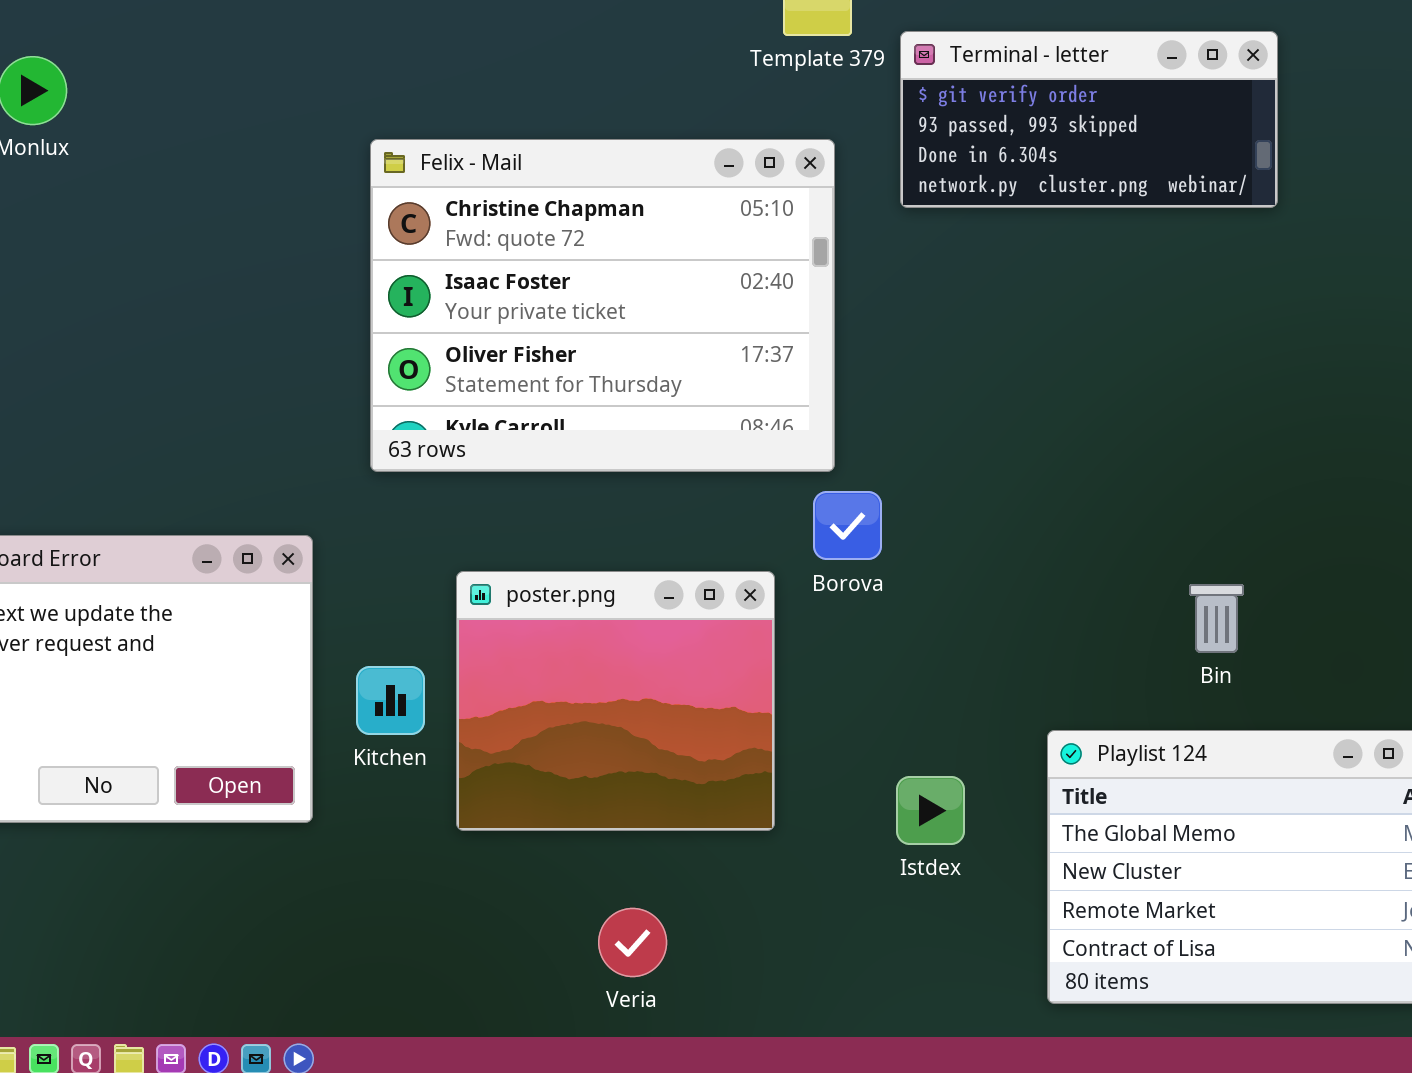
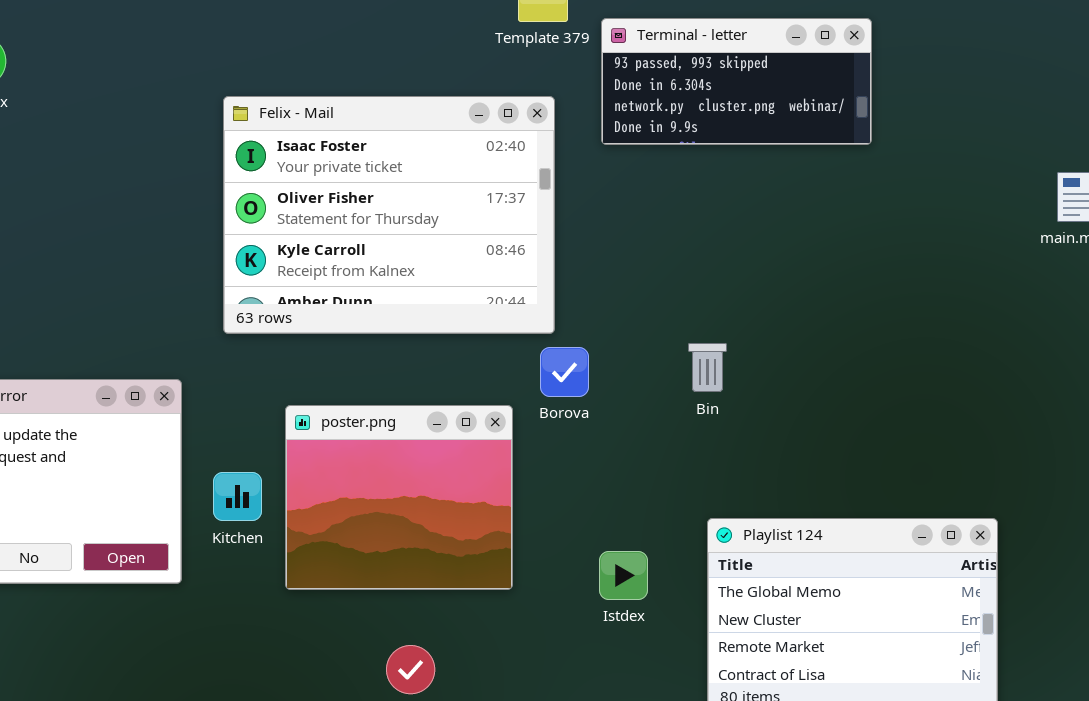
Terminal - letter: [900,31,1278,208] -> [601,18,872,145], scrolled down 1 row
Felix - Mail: [370,139,835,472] -> [223,96,555,334], scrolled down 1 row
Bin: [1189,584,1244,653] -> [688,343,727,392], moved

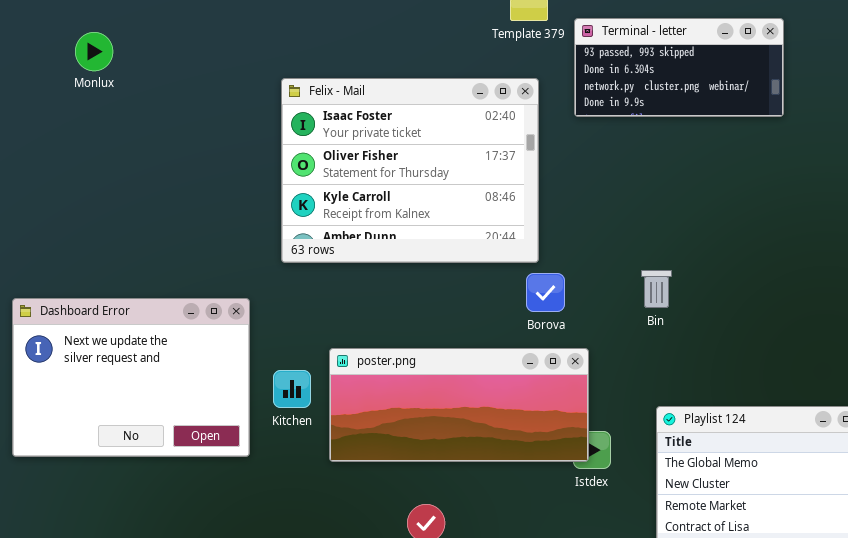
poster.png: [285,405,513,590] -> [329,348,589,462], resized

